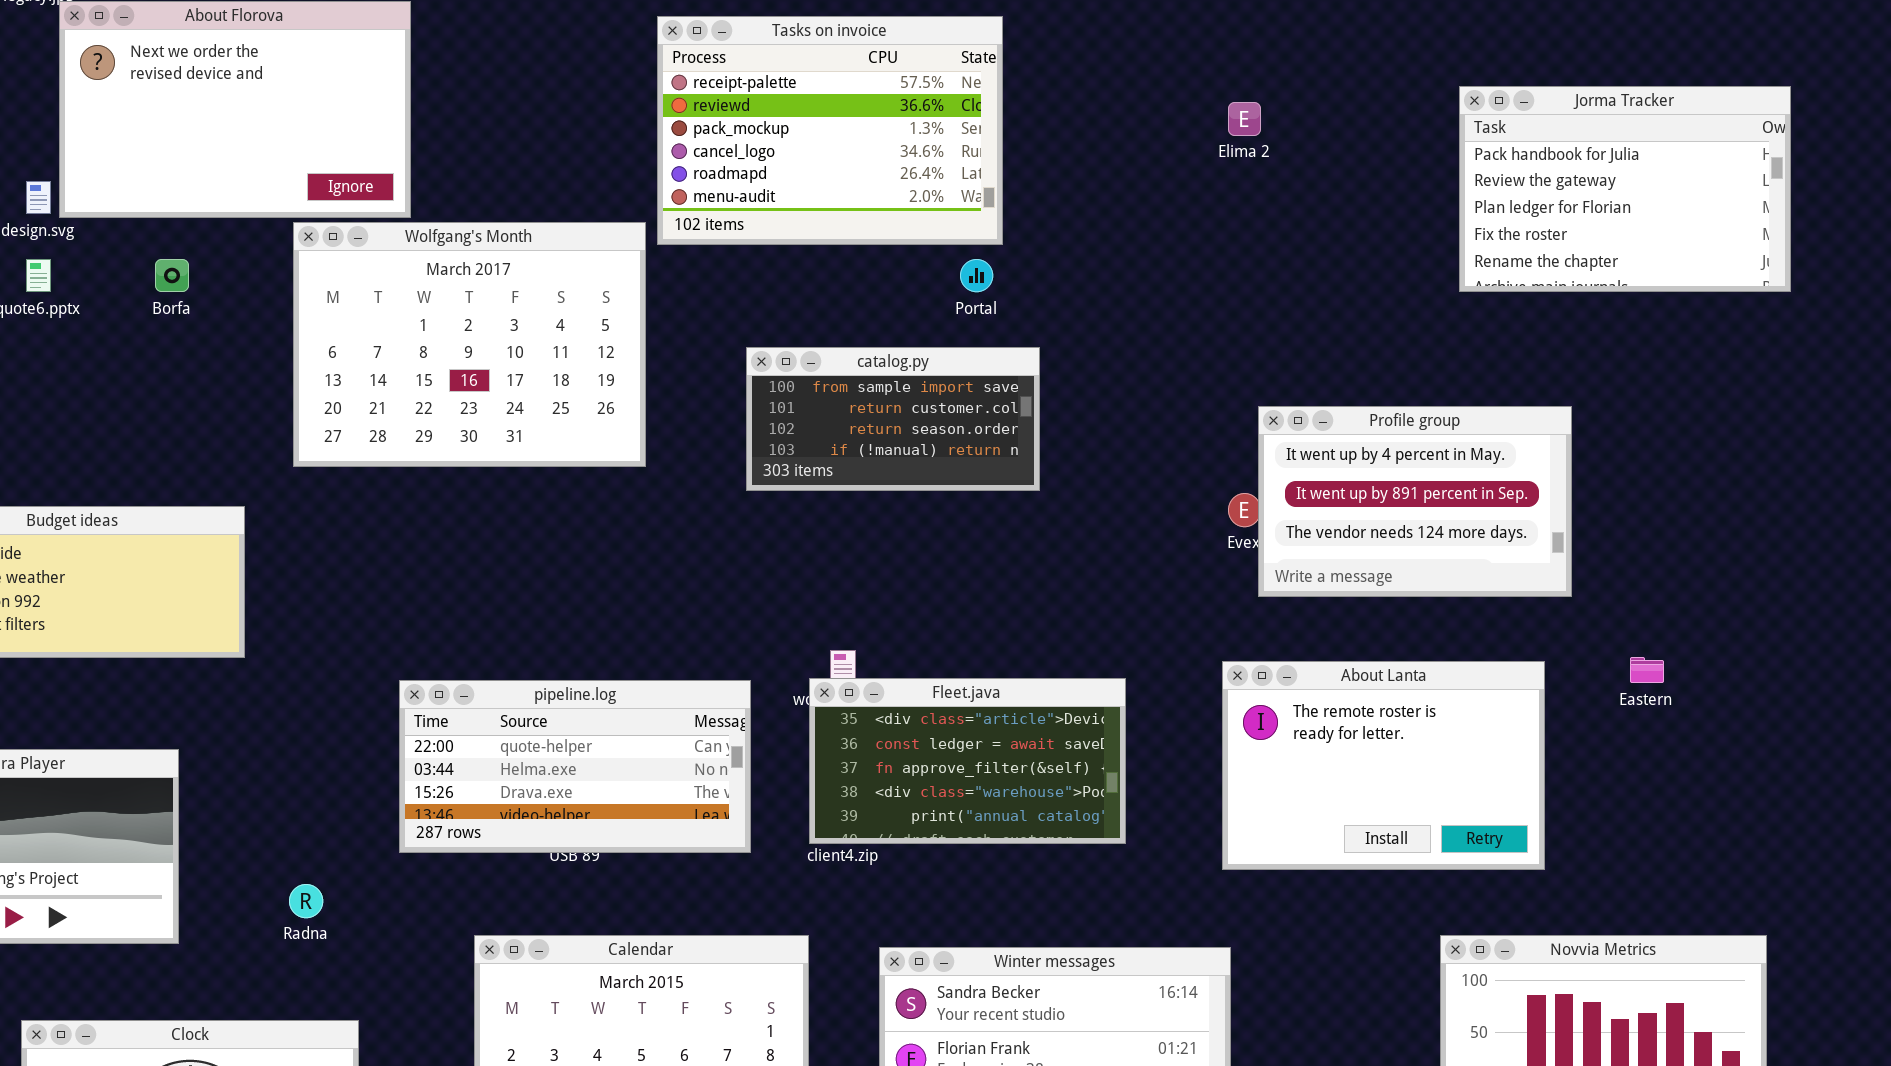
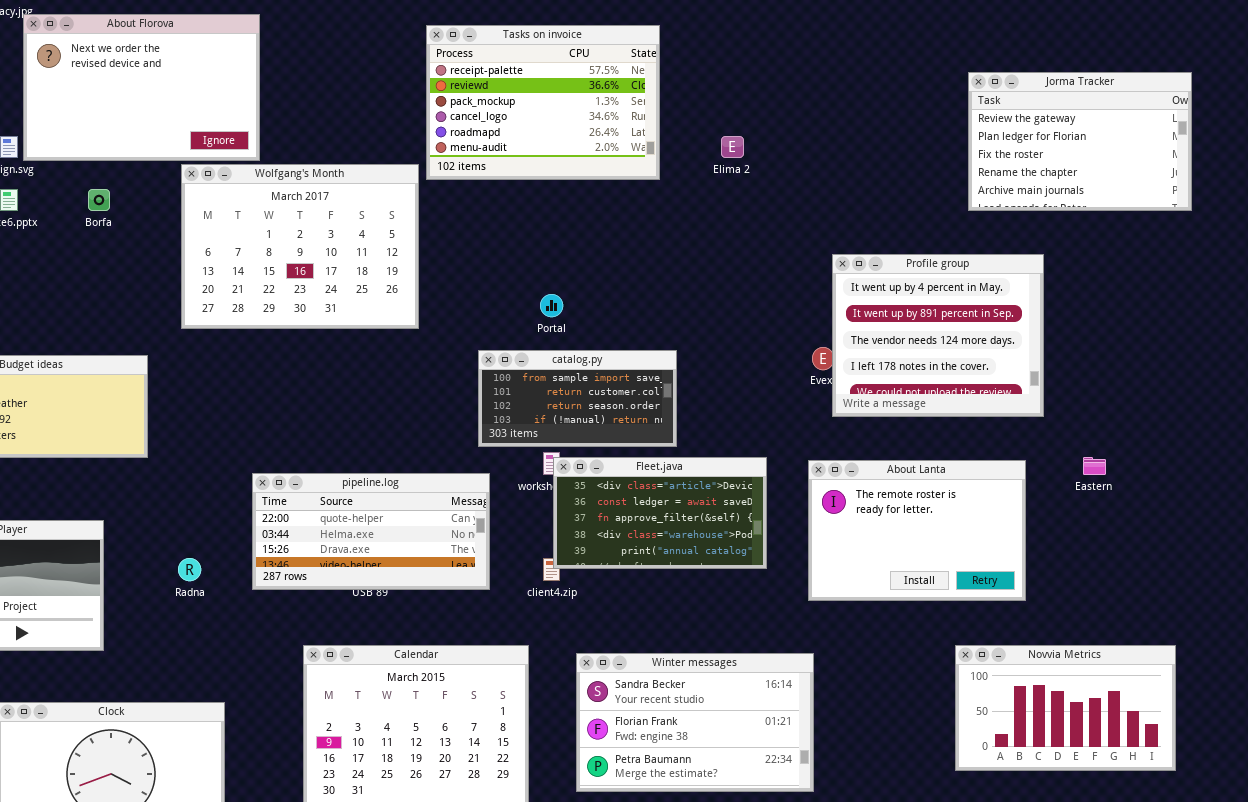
Jorma Tracker: [1459,86,1791,292] -> [968,72,1192,211], scrolled down 1 row
Elima 2: [1228,102,1261,136] -> [721,136,744,158], moved
Portal: [960,259,993,292] -> [540,294,563,317], moved
catalog.py: [746,347,1040,491] -> [478,350,677,447], moved
Profile group: [1258,406,1572,597] -> [832,254,1044,417], resized
Fleet.java: [809,678,1126,844] -> [553,457,767,569], moved
Radna: [289,884,323,918] -> [178,558,201,581], moved

